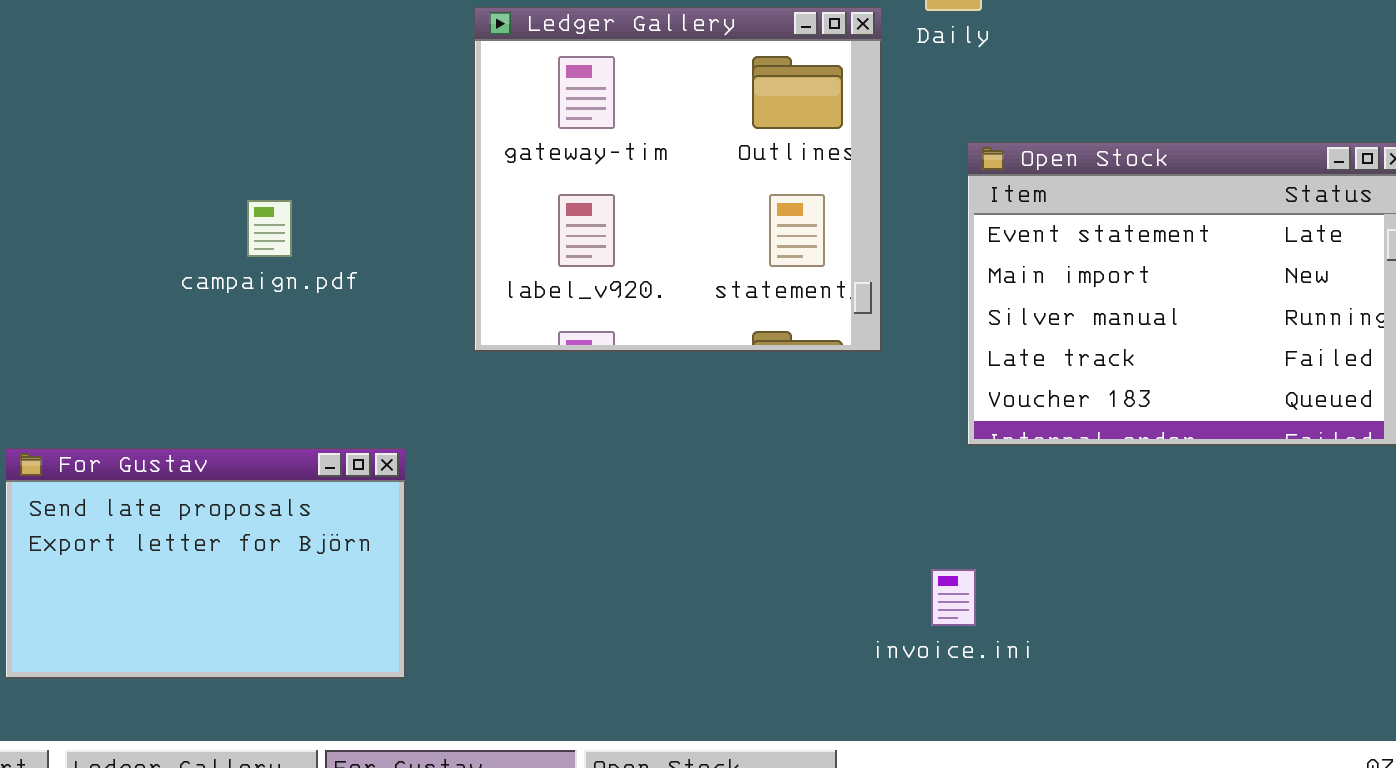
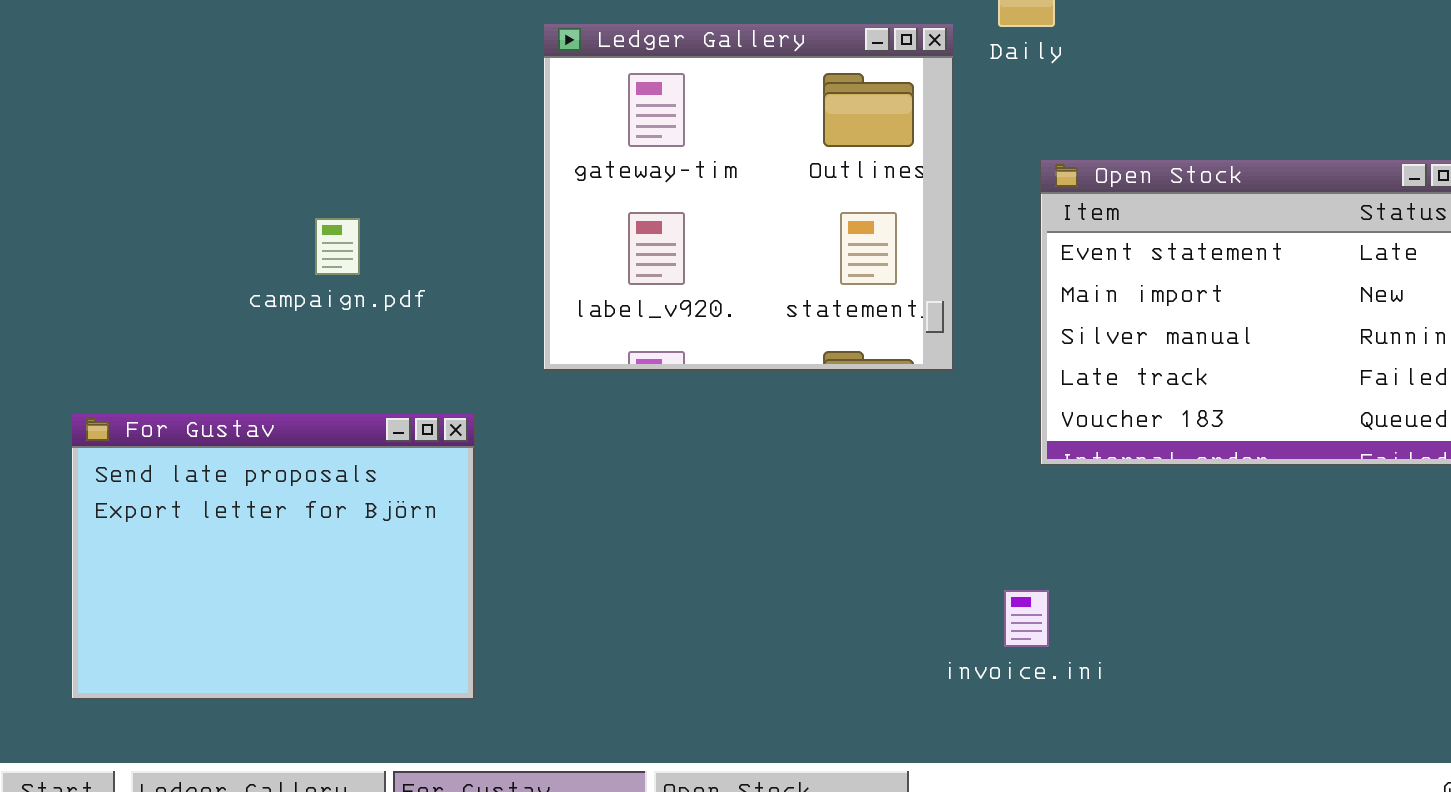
For Gustav: [5,448,406,679] -> [71,413,475,700], resized

